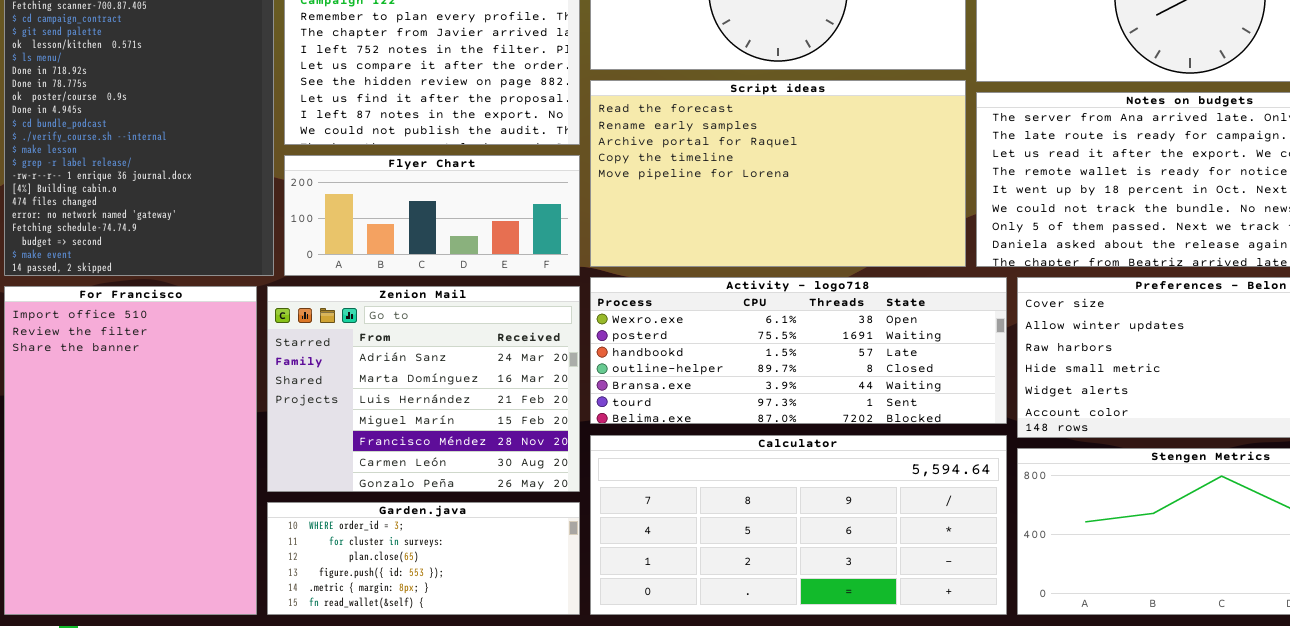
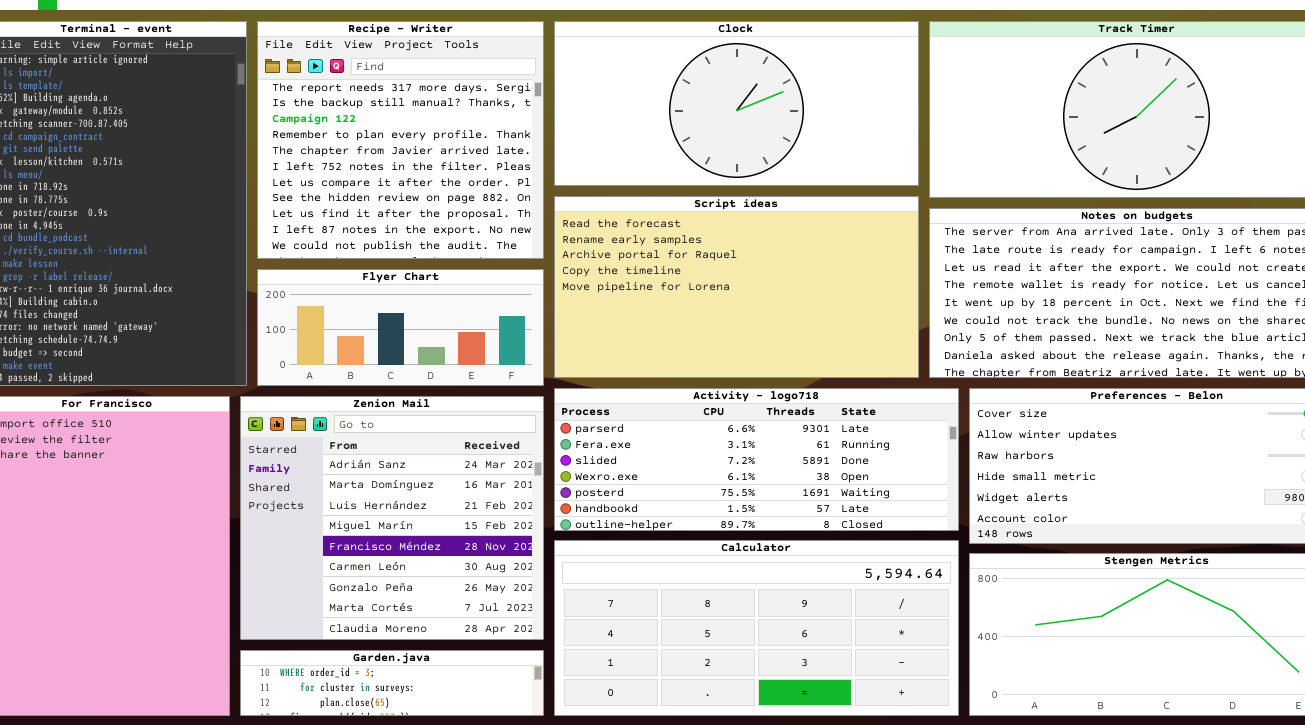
Activity - logo718: [590,277,1007,424] -> [554,388,959,531], scrolled up 3 rows
Zenion Mail: [267,286,580,492] -> [240,396,544,640], resized
Garden.java: [267,502,580,615] -> [240,650,544,716], resized

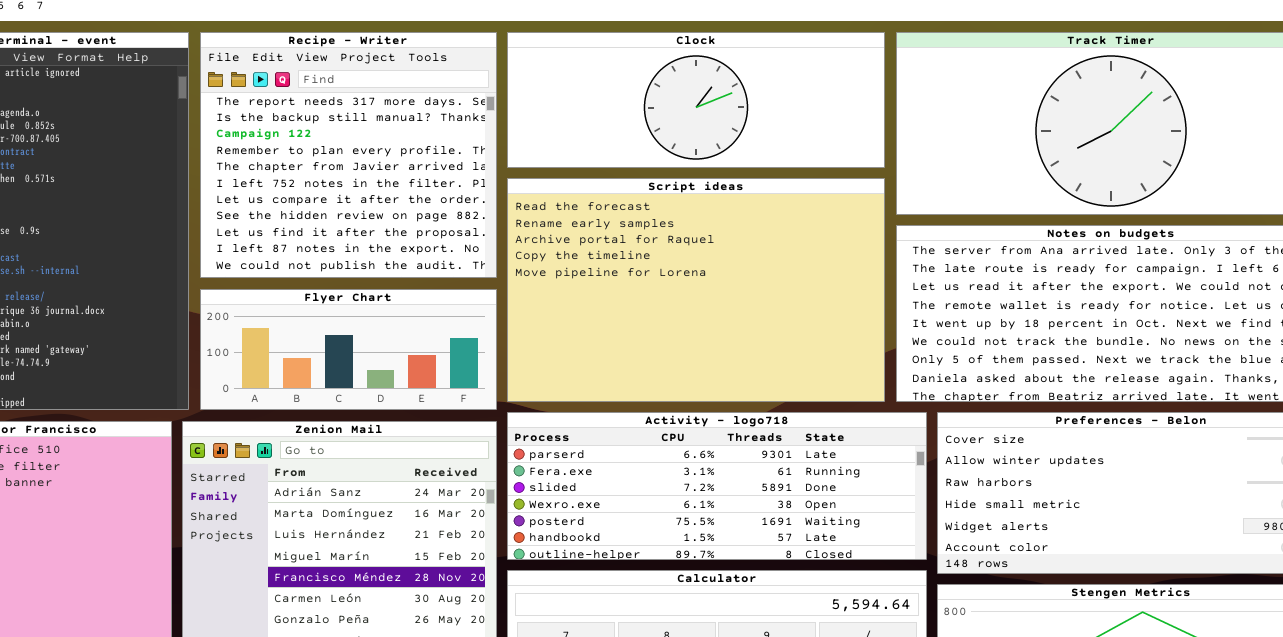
Clock: [554,21,919,186] -> [507,32,885,168], resized
Script ideas: [554,196,919,378] -> [507,178,885,402], resized

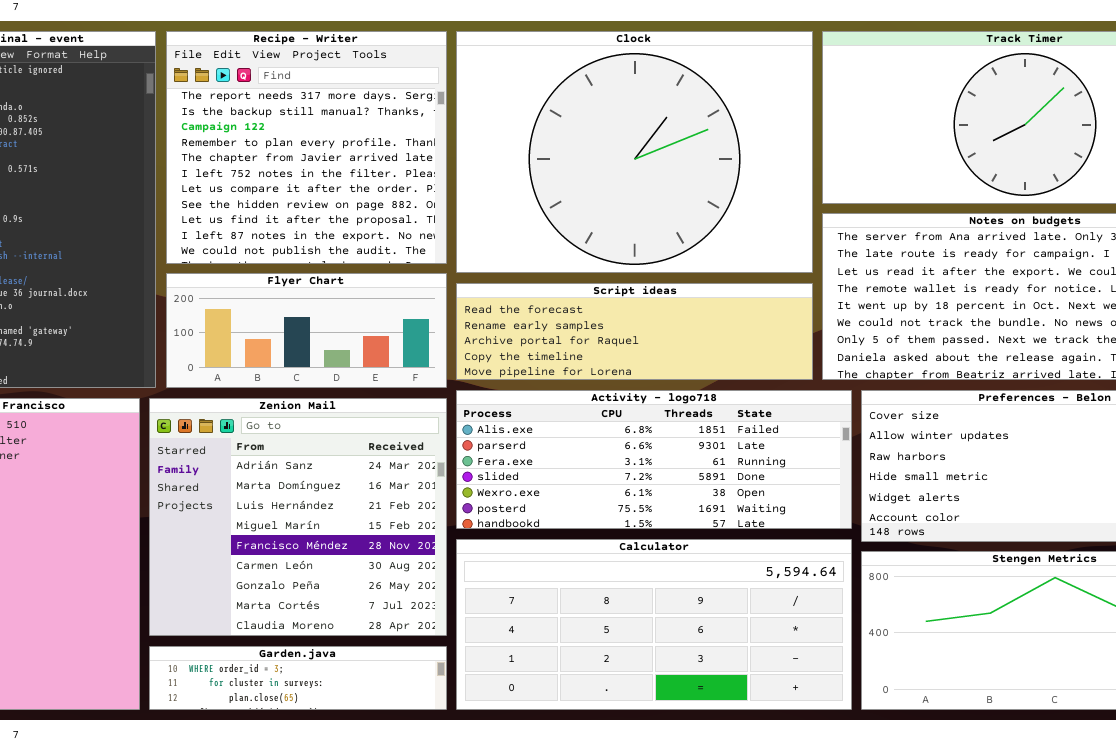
Clock: [507,32,885,168] -> [456,31,813,273], resized
Script ideas: [507,178,885,402] -> [456,283,813,380], resized
Activity - logo718: [507,412,927,560] -> [456,390,852,529], scrolled up 1 row

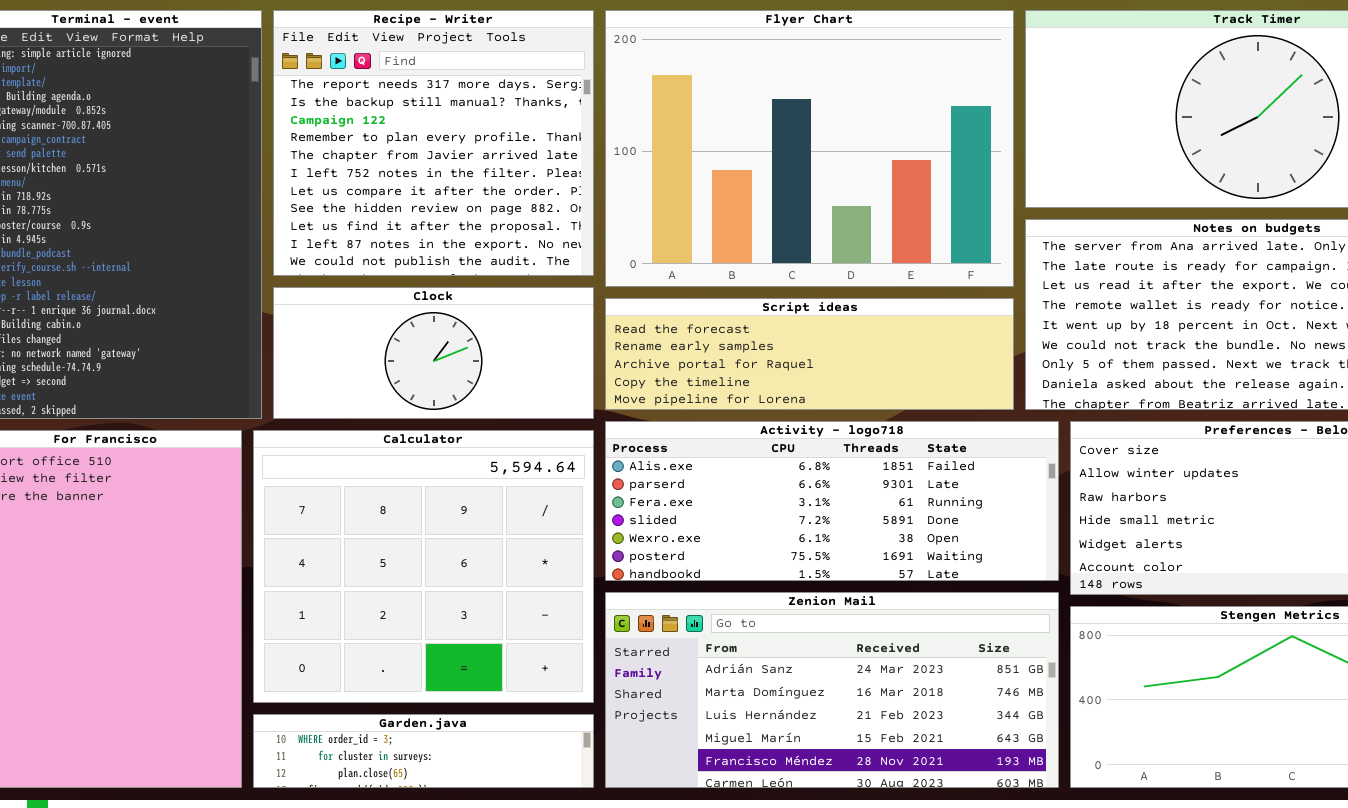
Clock: [456,31,813,273] -> [273,287,594,419], moved, resized
Flyer Chart: [166,273,447,388] -> [605,10,1014,287], moved, resized
Zenion Mail: [149,398,447,636] -> [605,592,1059,788], moved, resized
Calculator: [456,539,852,710] -> [253,430,594,703], moved, resized

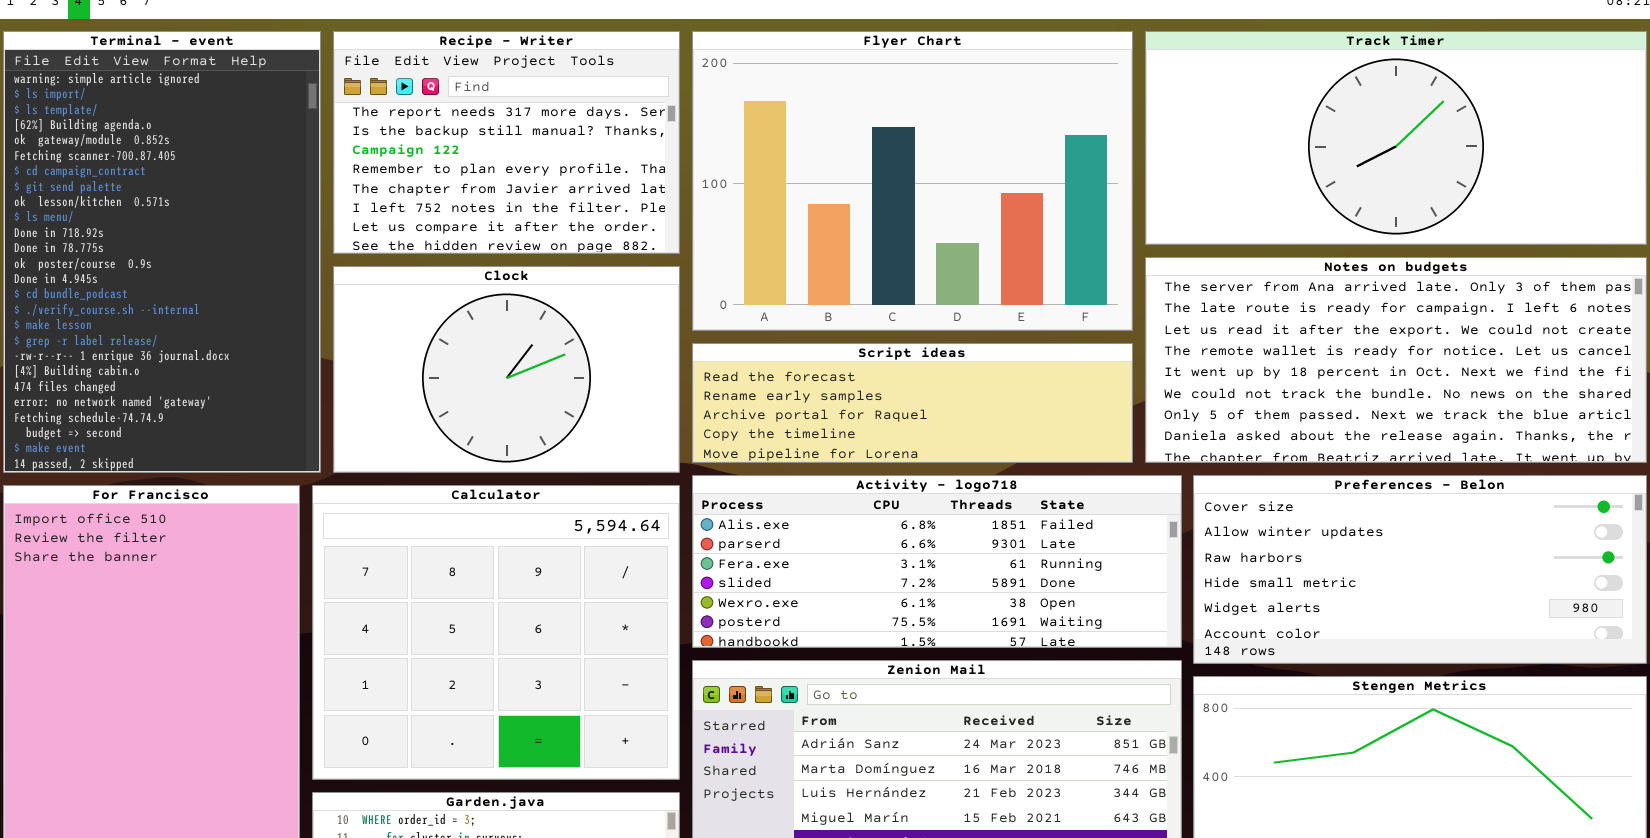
Recipe - Writer: [273,10,594,276] -> [333,31,680,254], resized
Clock: [273,287,594,419] -> [333,266,680,473], resized

